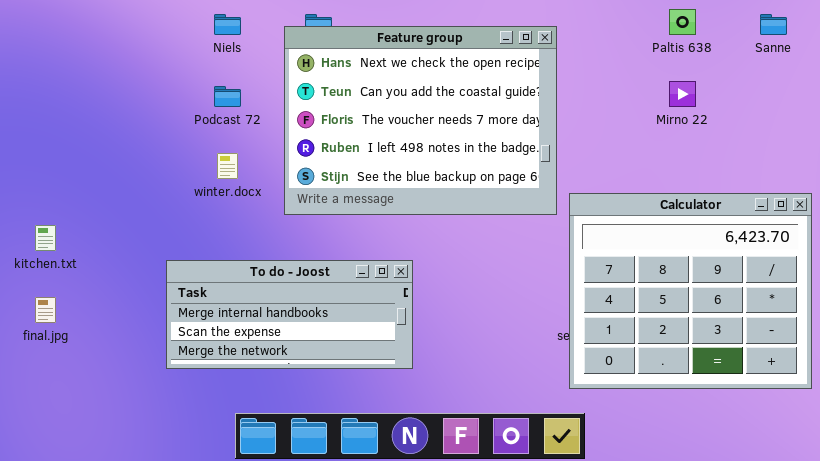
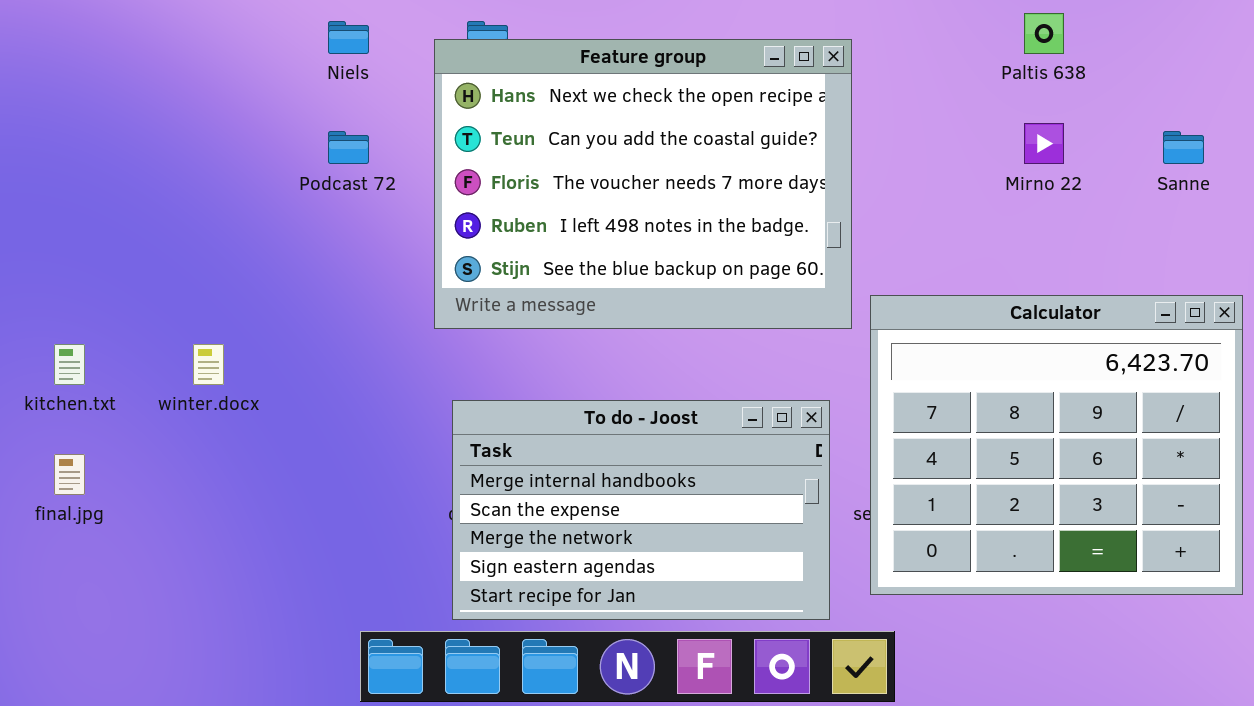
Sanne: [760,14,787,35] -> [1163,131,1204,164], moved
winter.docx: [217,153,238,179] -> [193,344,224,385], moved
To do - Joost: [166,260,413,369] -> [452,400,830,620], moved, resized

